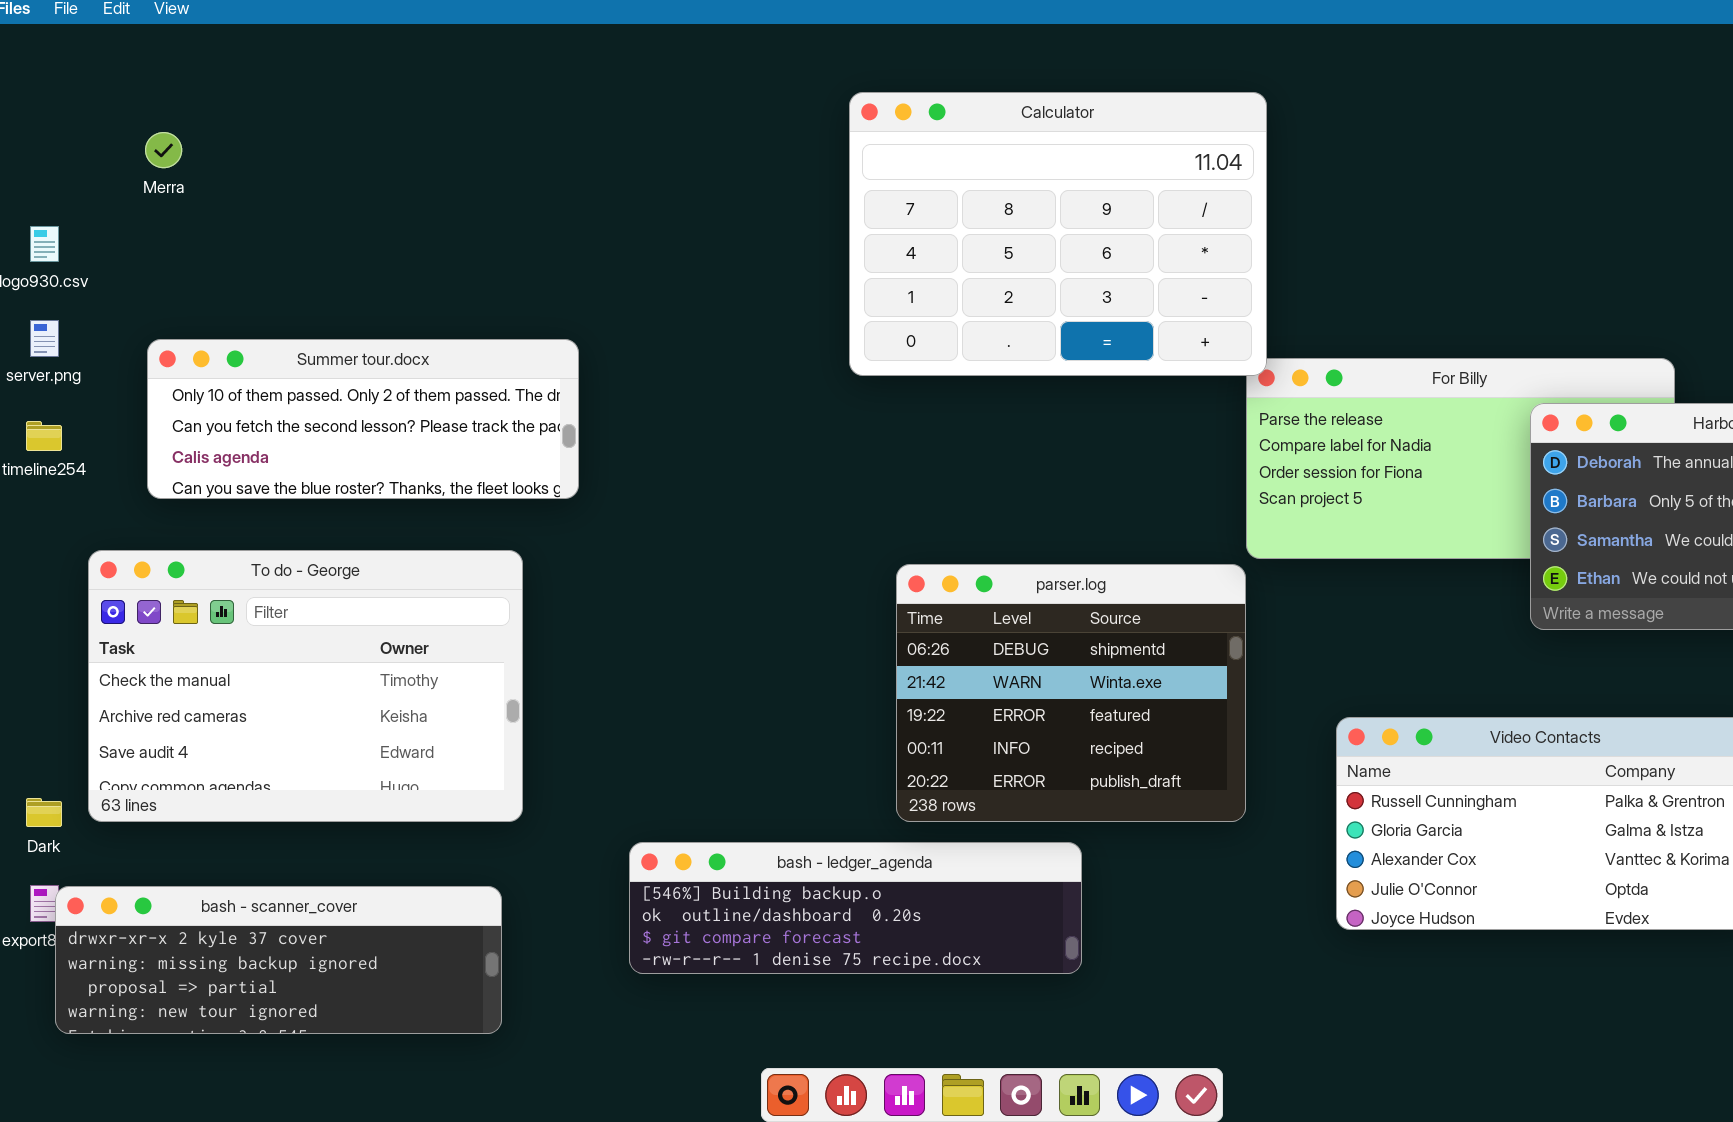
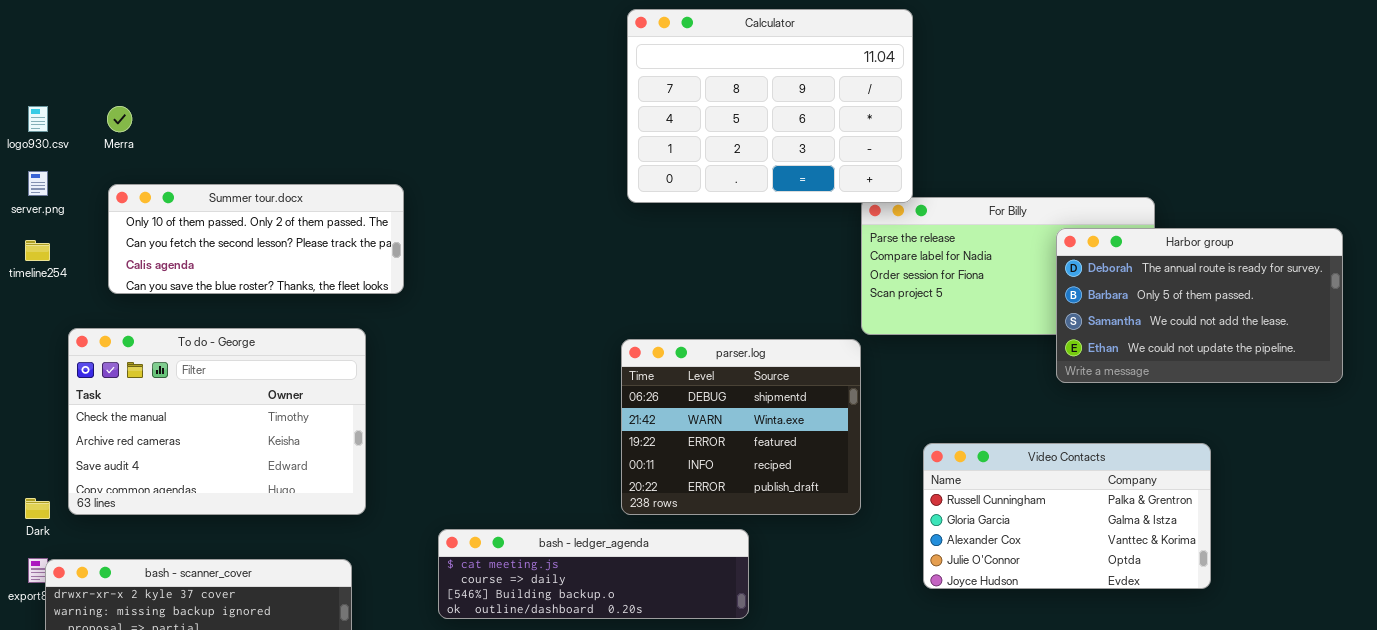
Calculator: [849,92,1267,376] -> [627,9,913,203], moved
Merra: [145,132,182,168] -> [107,106,132,132], moved
bash - ledger_agenda: [629,842,1082,974] -> [438,529,749,619], scrolled up 2 rows

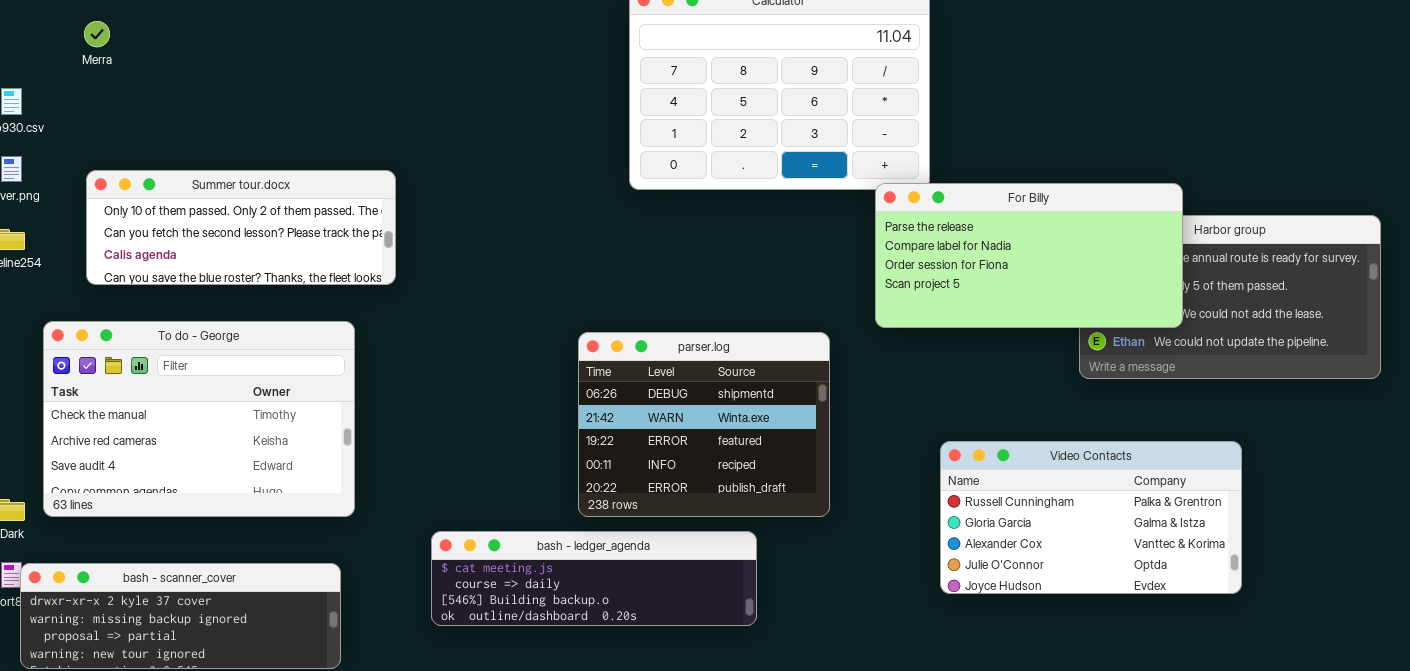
Merra: [107,106,132,132] -> [84,21,110,47], moved
For Billy: [861,197,1155,335] -> [875,183,1183,328], raised
parser.log: [621,339,861,515] -> [578,332,830,517], moved

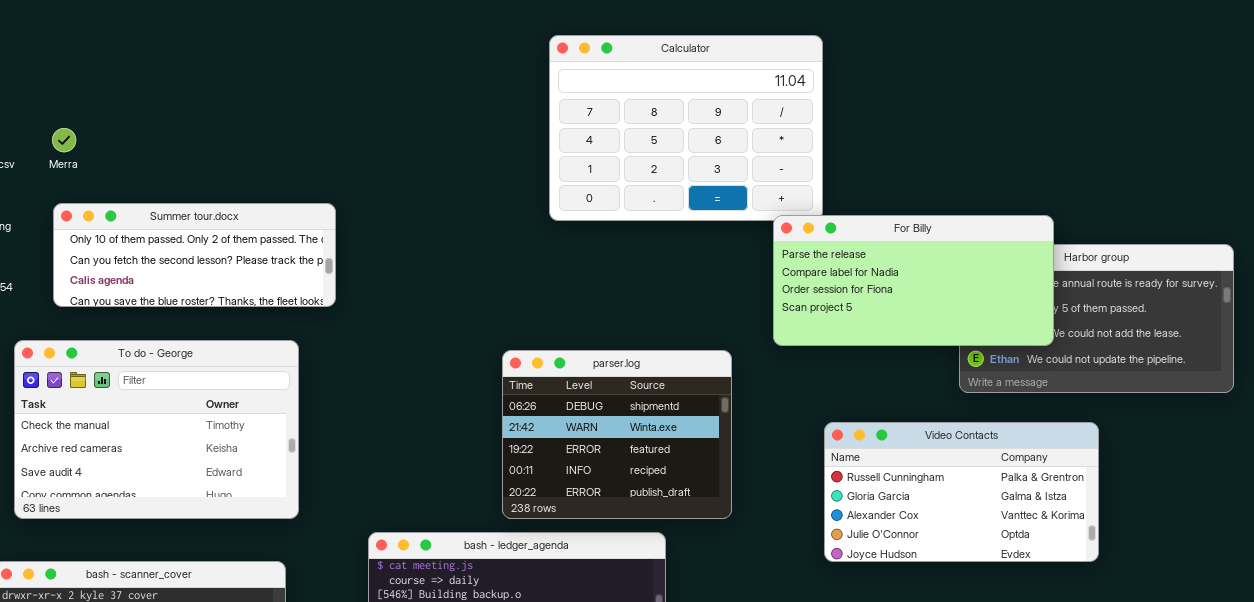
Merra: [84,21,110,47] -> [52,128,76,152], moved
Video Contacts: [940,441,1242,594] -> [824,422,1099,562], moved

